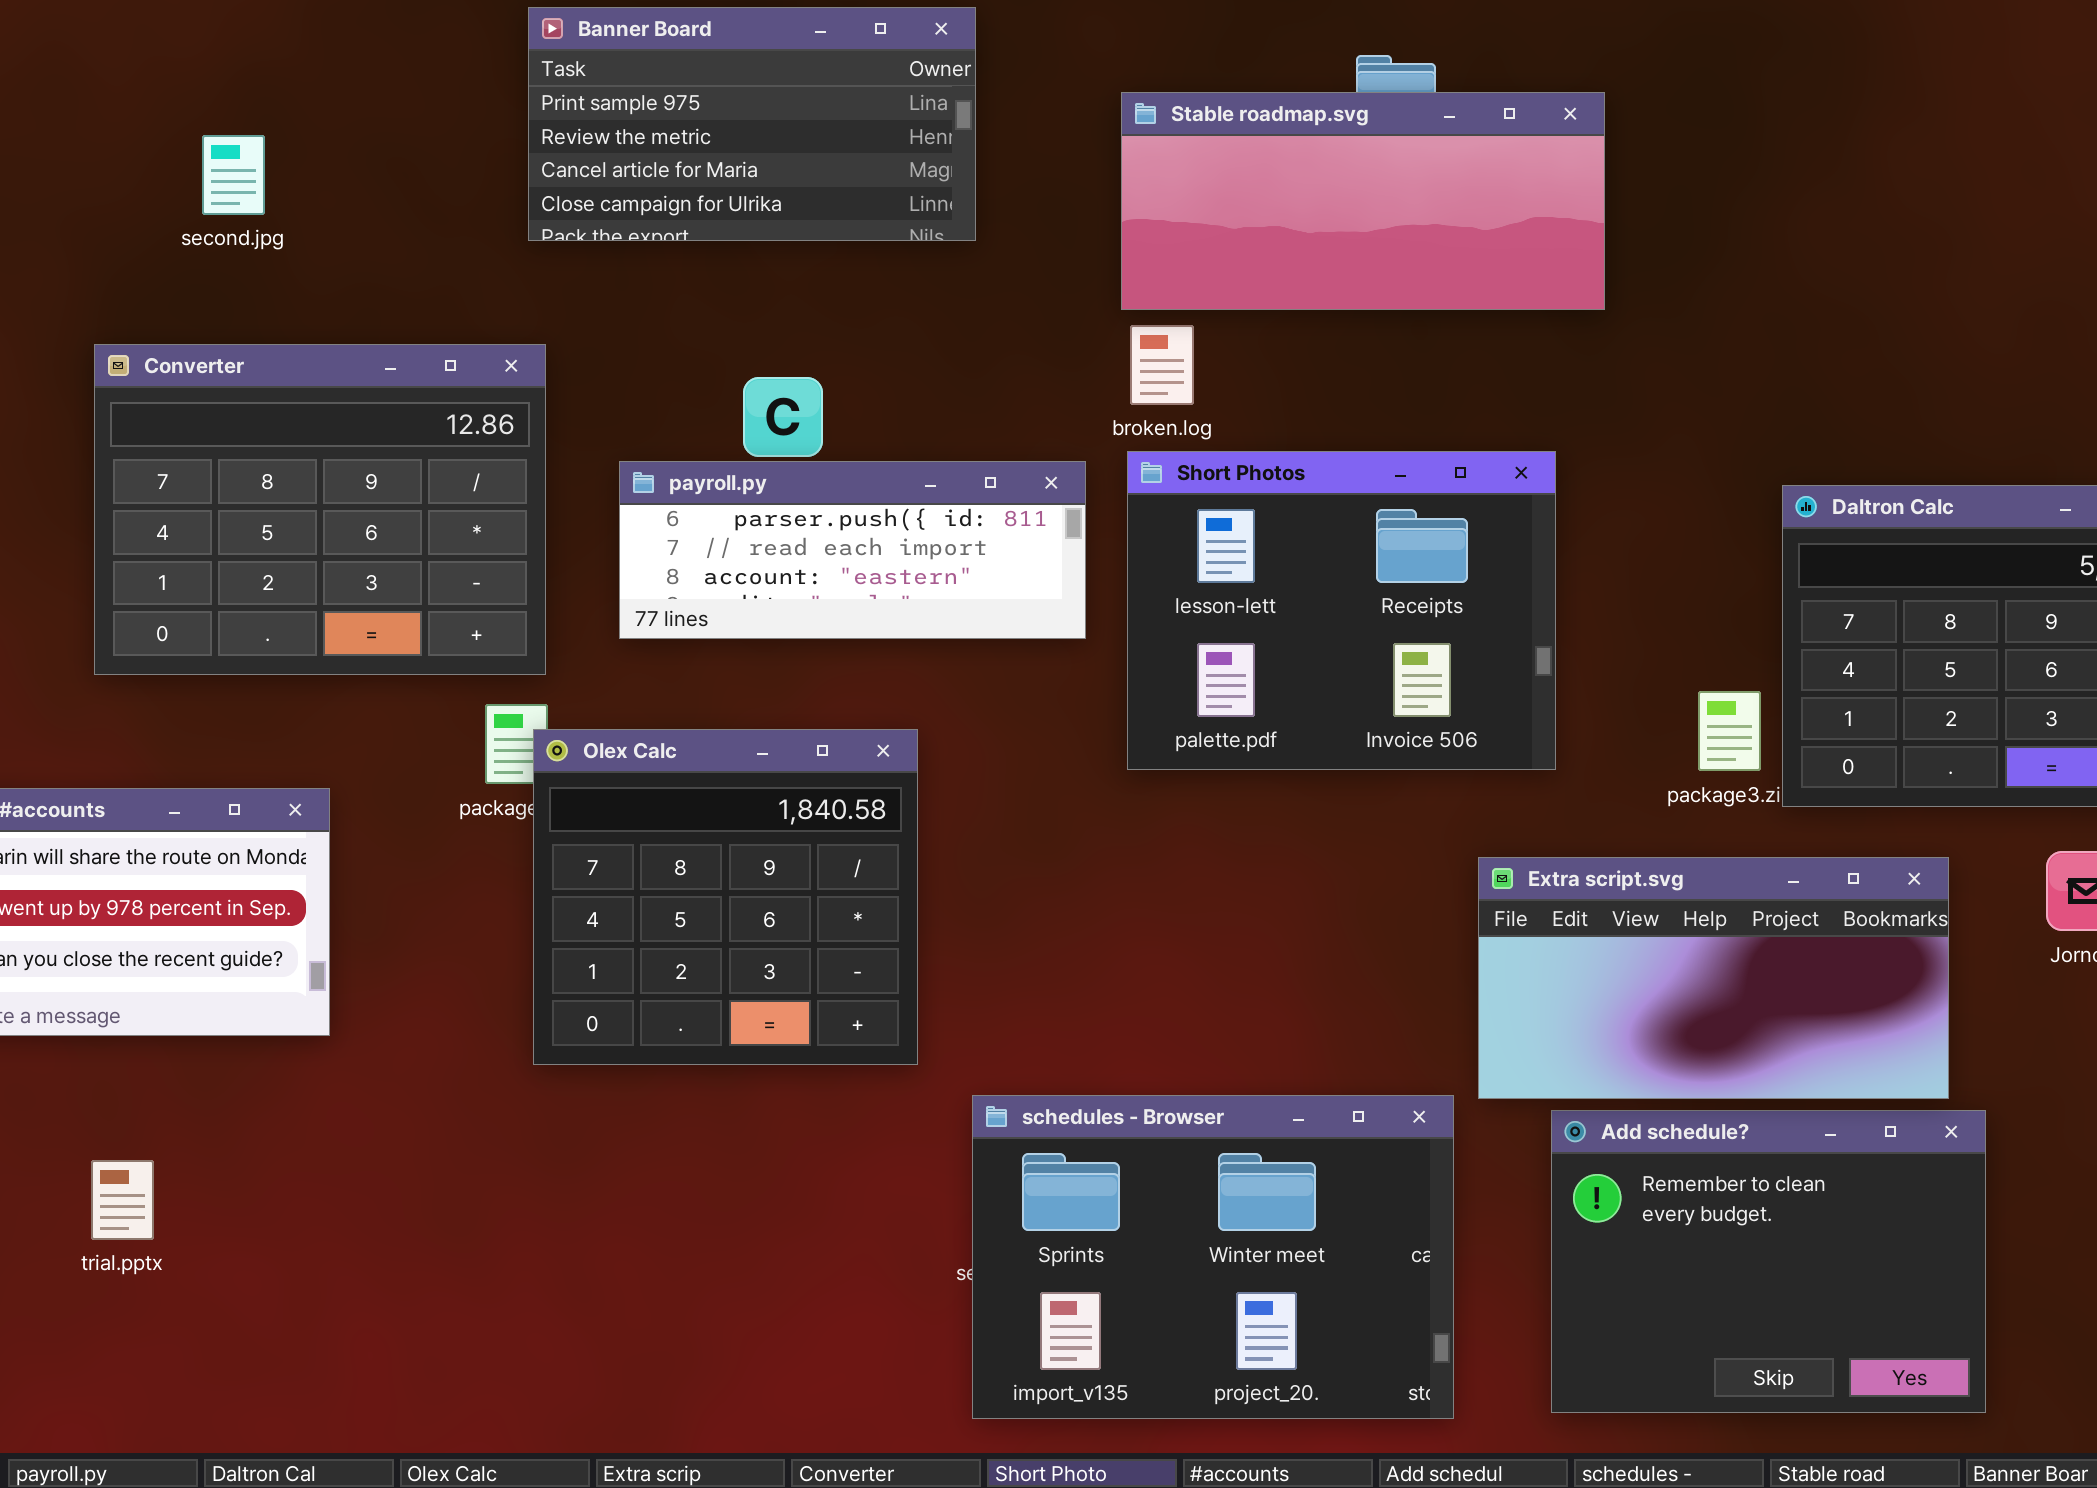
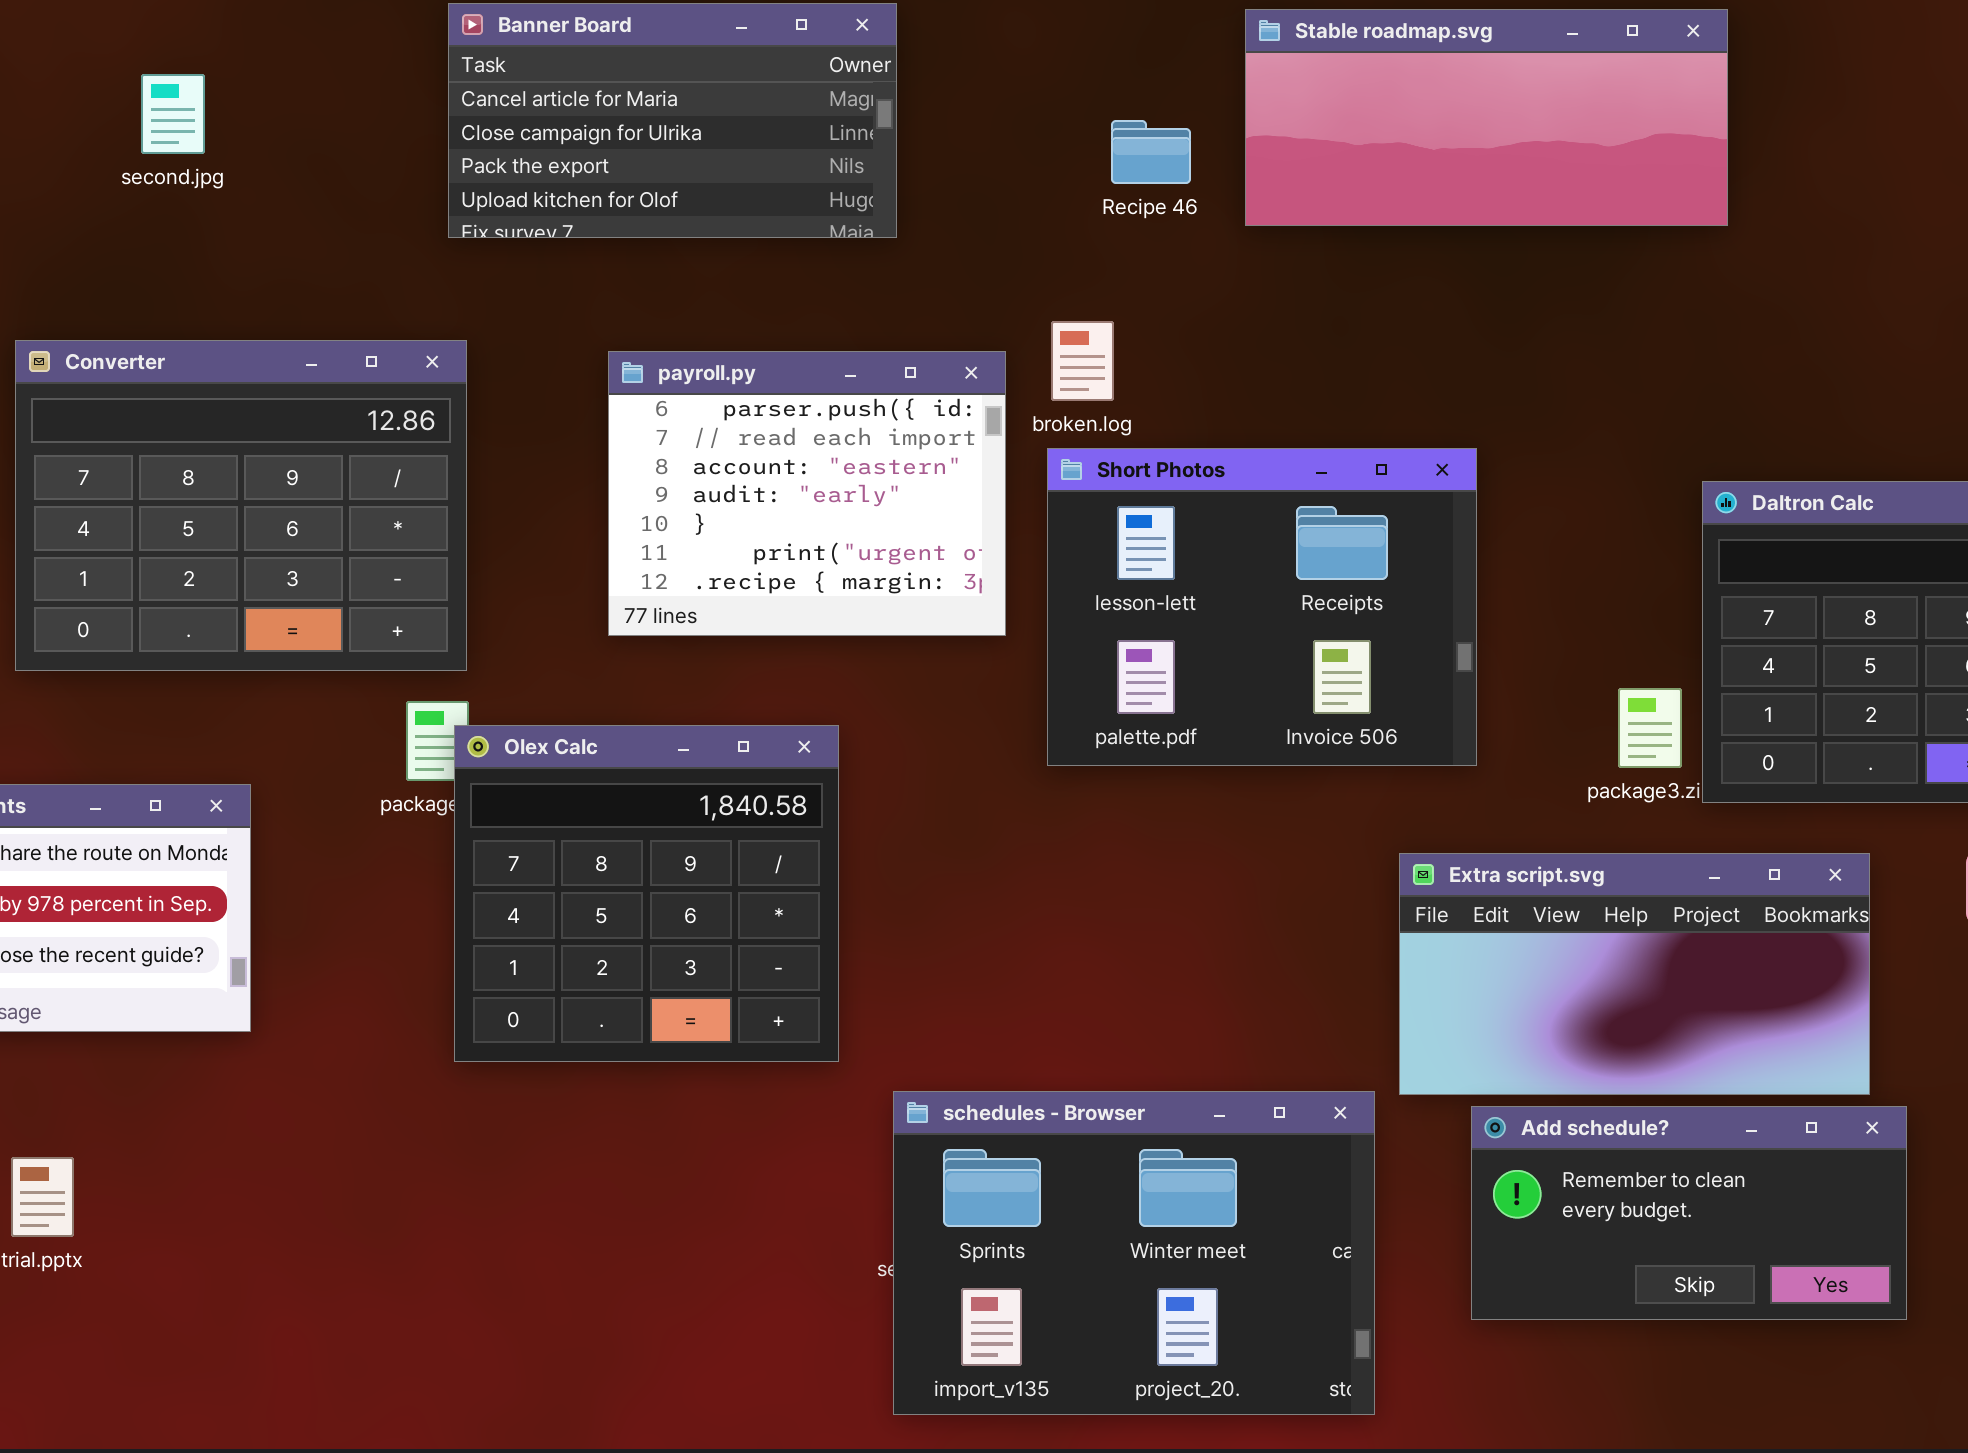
Banner Board: [528,7,976,241] -> [448,3,897,238], scrolled down 2 rows
Stable roadmap.svg: [1121,92,1605,310] -> [1245,9,1728,226], moved
second.jpg: [202,135,265,215] -> [141,74,205,154], moved
payroll.py: [619,461,1086,639] -> [608,351,1006,636], resized
Add schedule?: [1551,1110,1986,1413] -> [1471,1106,1907,1320], resized

